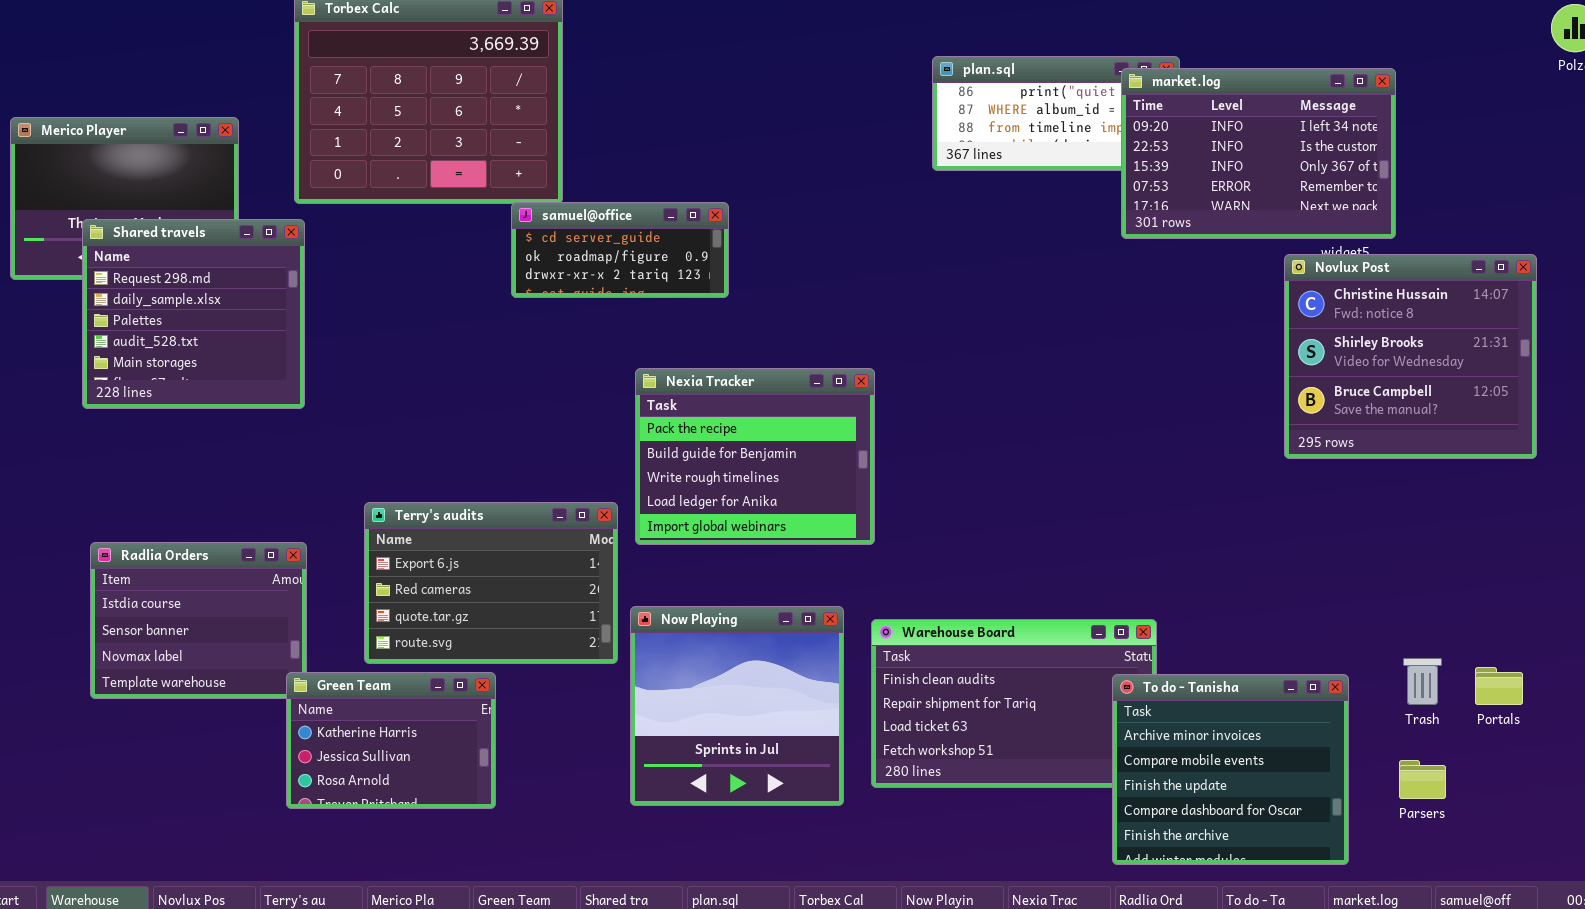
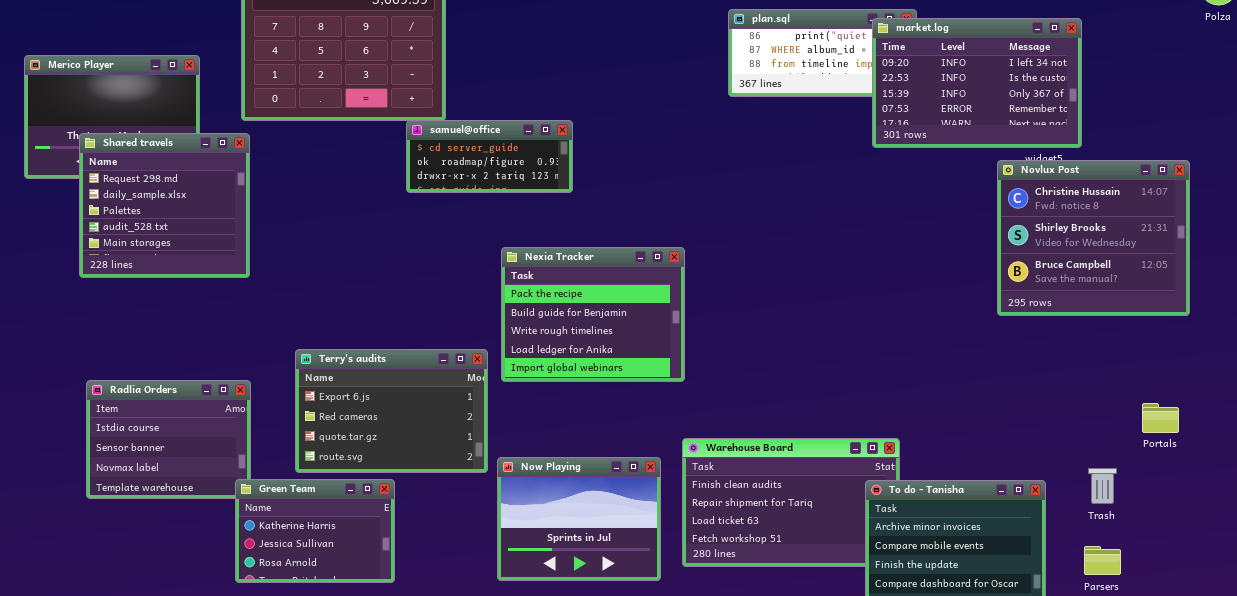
Now Playing: [630,606,844,806] -> [497,457,661,581], resized
Portals: [1475,667,1523,705] -> [1142,403,1179,433], moved

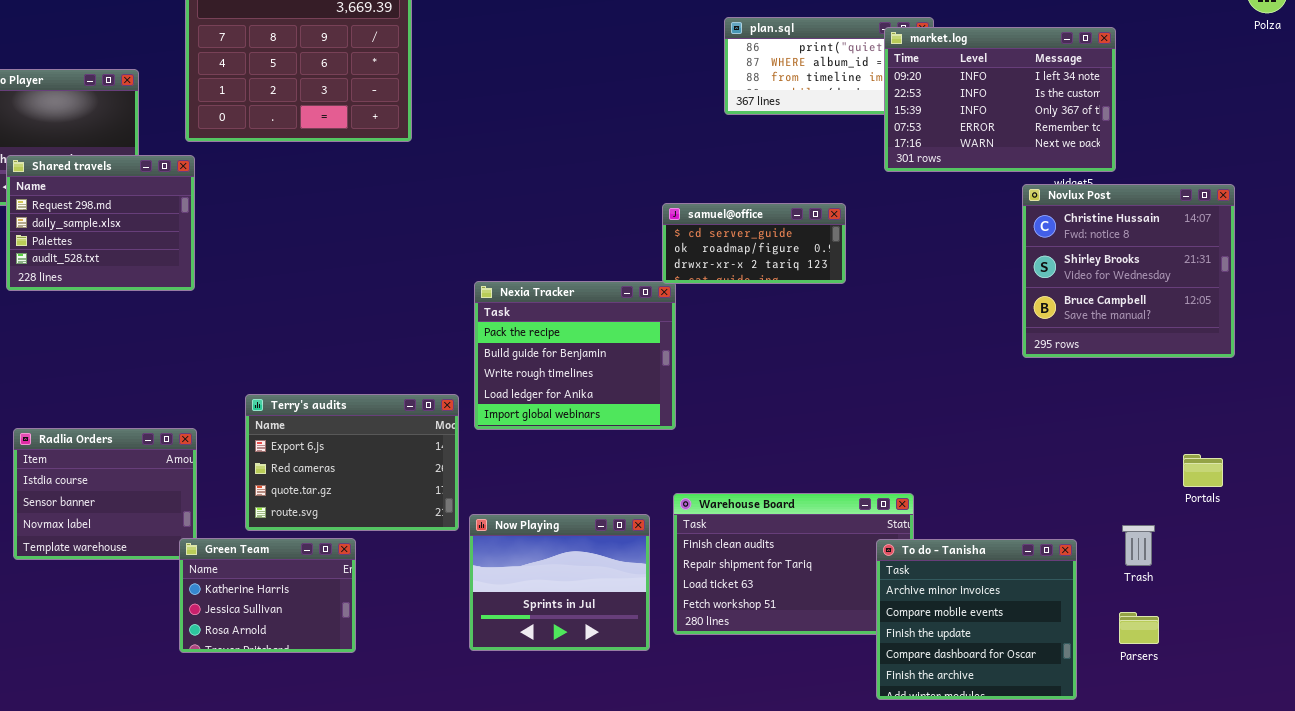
samuel@office: [406,120,573,193] -> [662,203,846,284], moved
Shared travels: [79,133,250,278] -> [6,155,195,291], resized

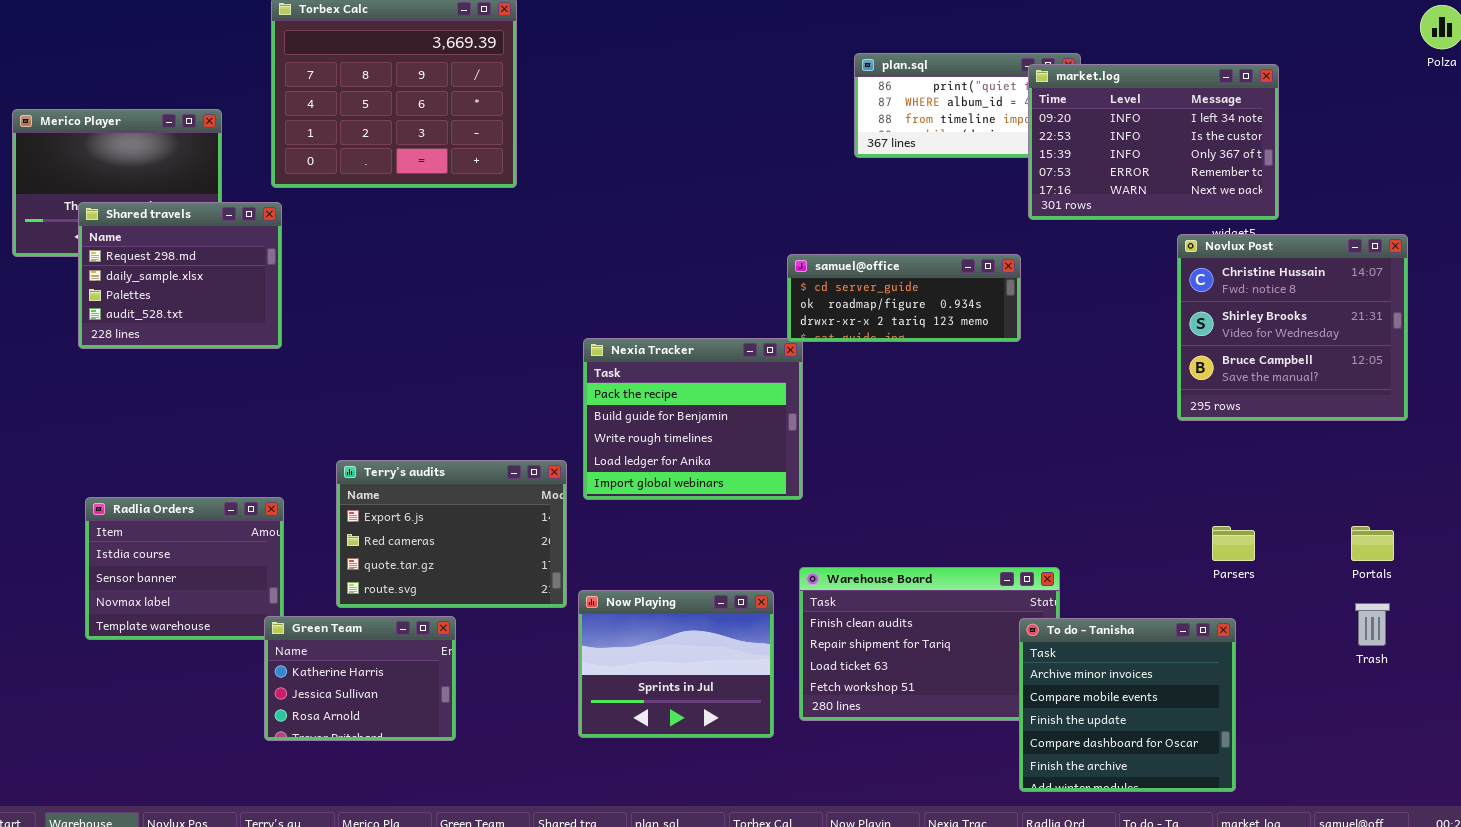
samuel@office: [662,203,846,284] -> [787,254,1021,342], resized
Trash: [1122,525,1155,566] -> [1355,603,1390,646], moved
Parsers: [1119,612,1159,644] -> [1212,526,1255,561], moved

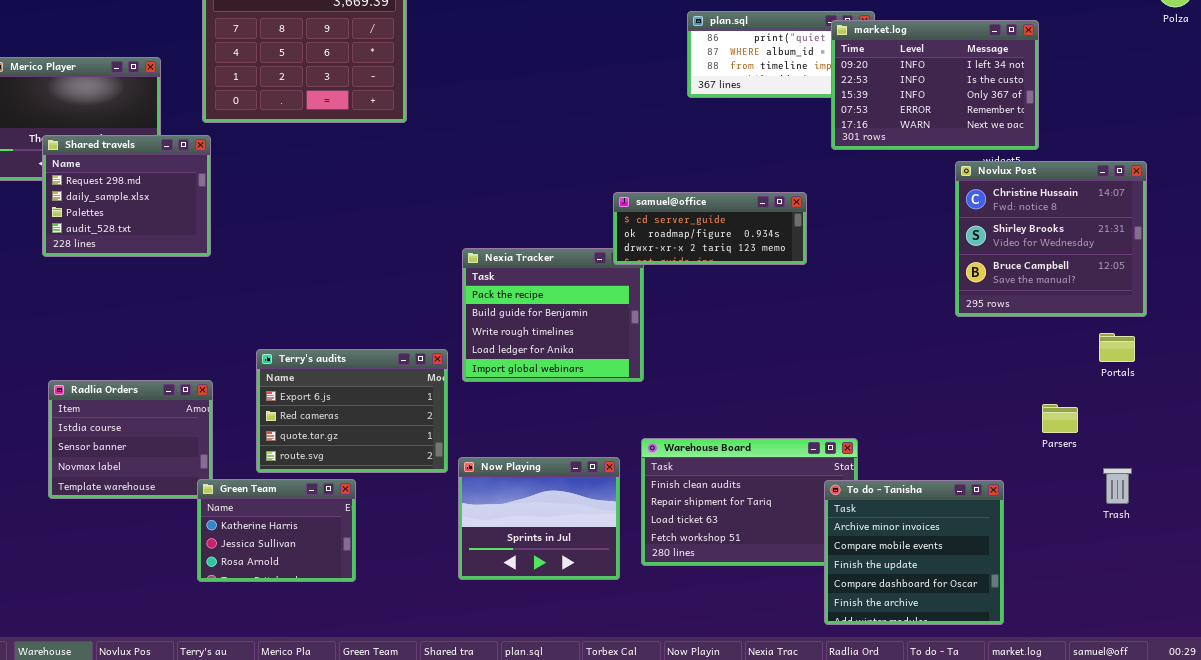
samuel@office: [787,254,1021,342] -> [613,192,807,265], moved
Parsers: [1212,526,1255,561] -> [1042,404,1078,433], moved
Portals: [1351,526,1394,561] -> [1099,333,1135,362], moved

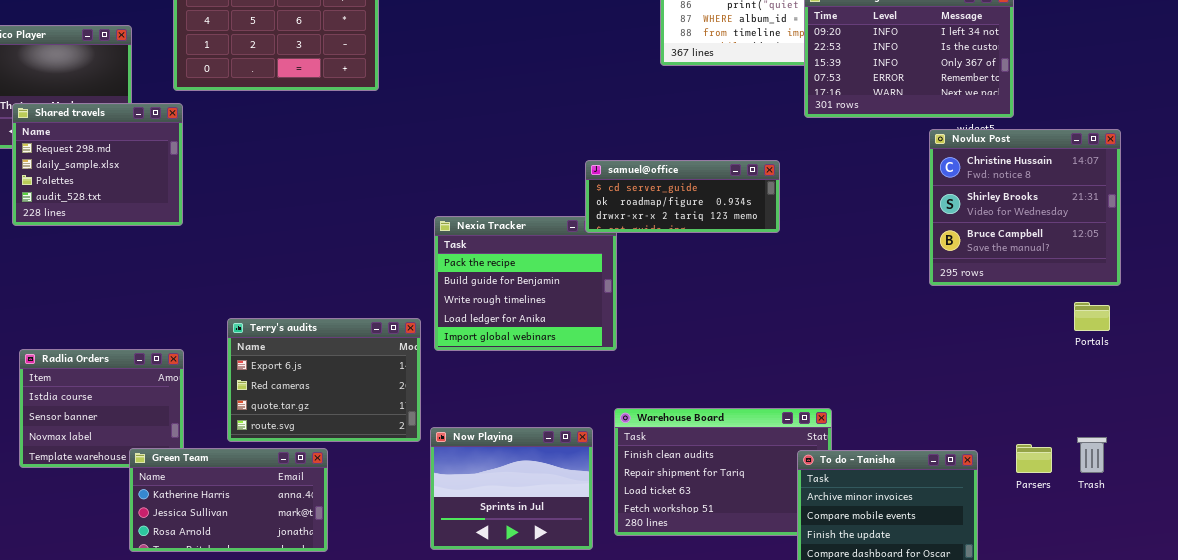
Parsers: [1042,404,1078,433] -> [1016,444,1052,473], moved
Green Team: [197,479,356,582] -> [129,448,328,552], resized

